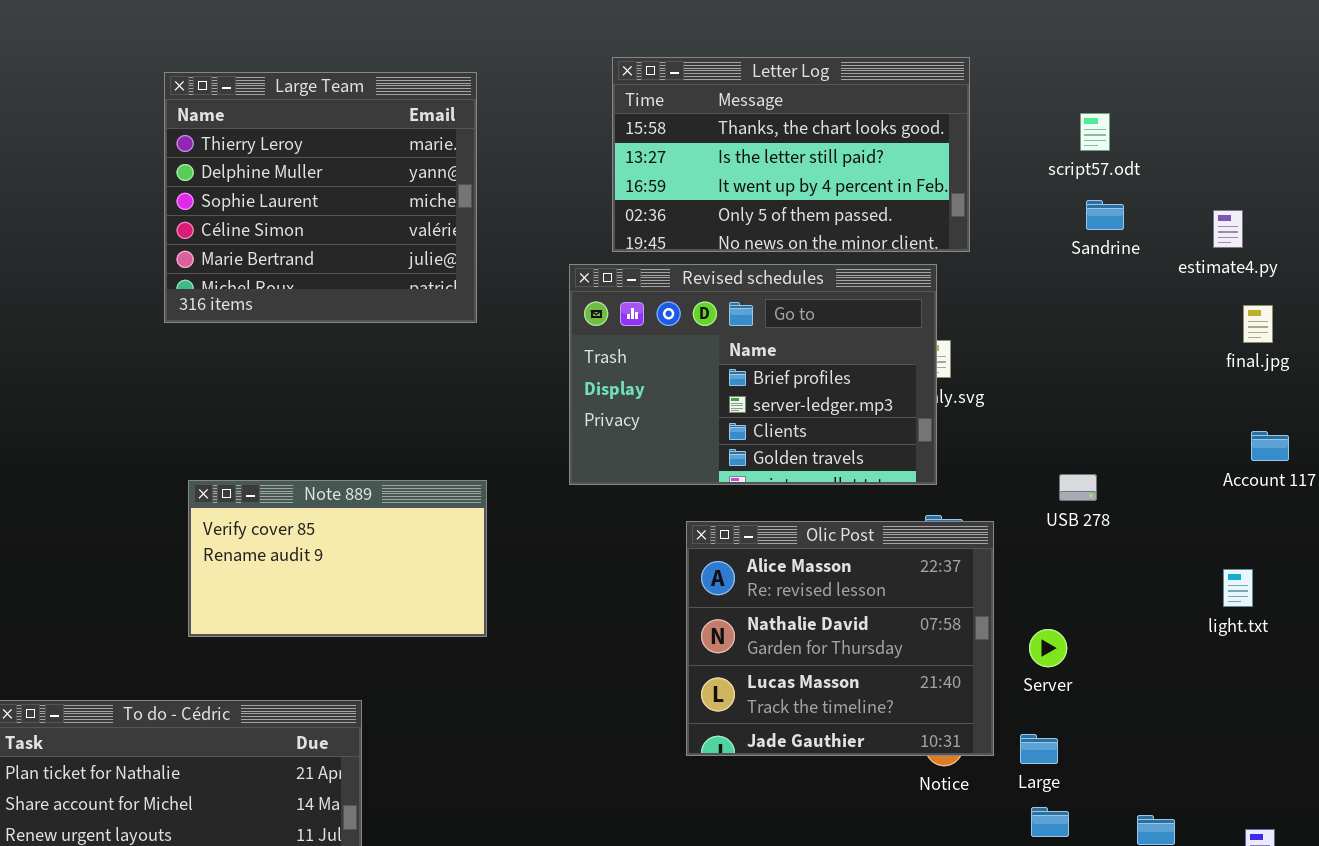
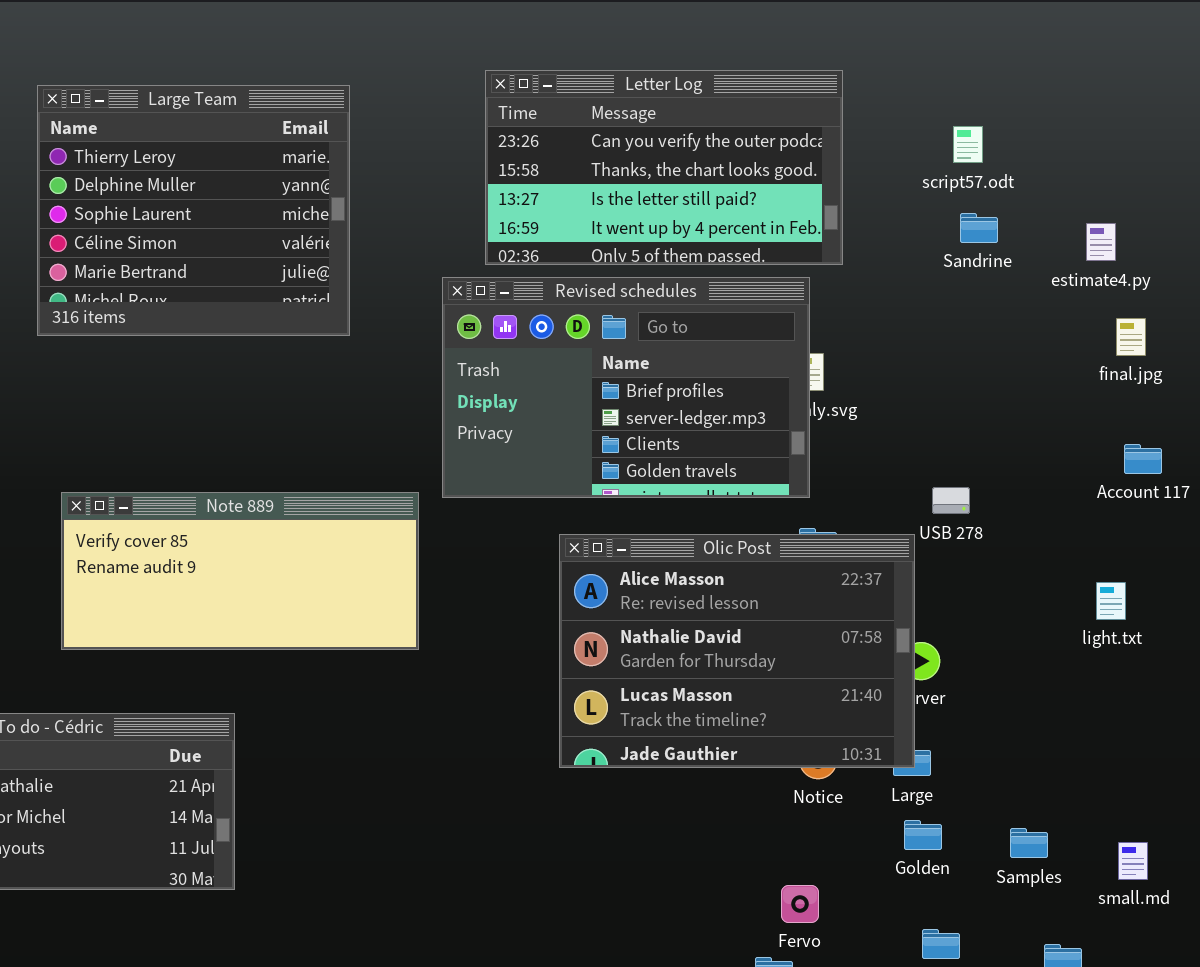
Letter Log: [612,57,970,252] -> [485,70,843,265], scrolled up 1 row
Note 889: [188,480,487,637] -> [61,492,419,650], resized
Olic Post: [686,521,994,756] -> [559,534,915,768], resized

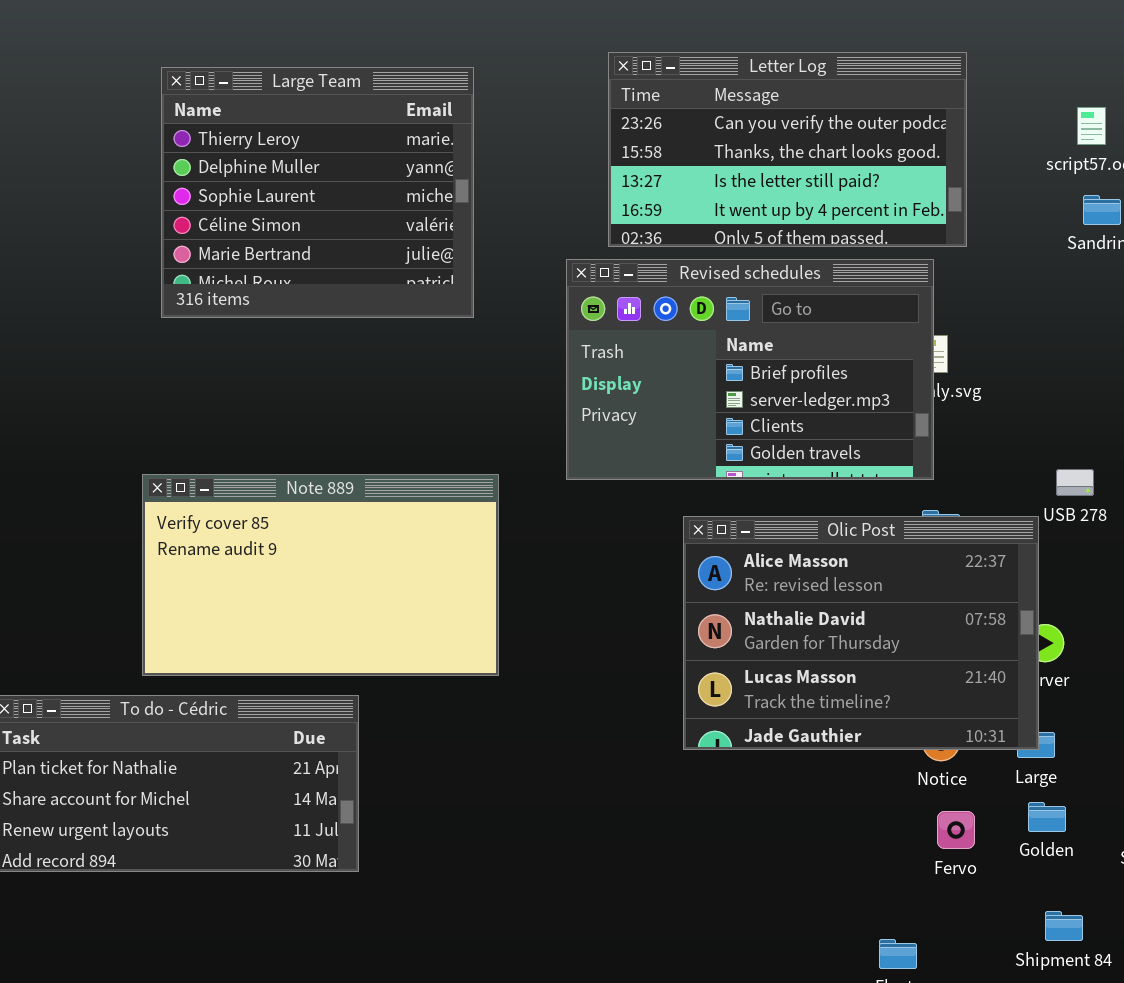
Note 889: [61,492,419,650] -> [142,474,499,676], moved, resized
Fervo: [781,885,819,923] -> [937,811,975,849], moved

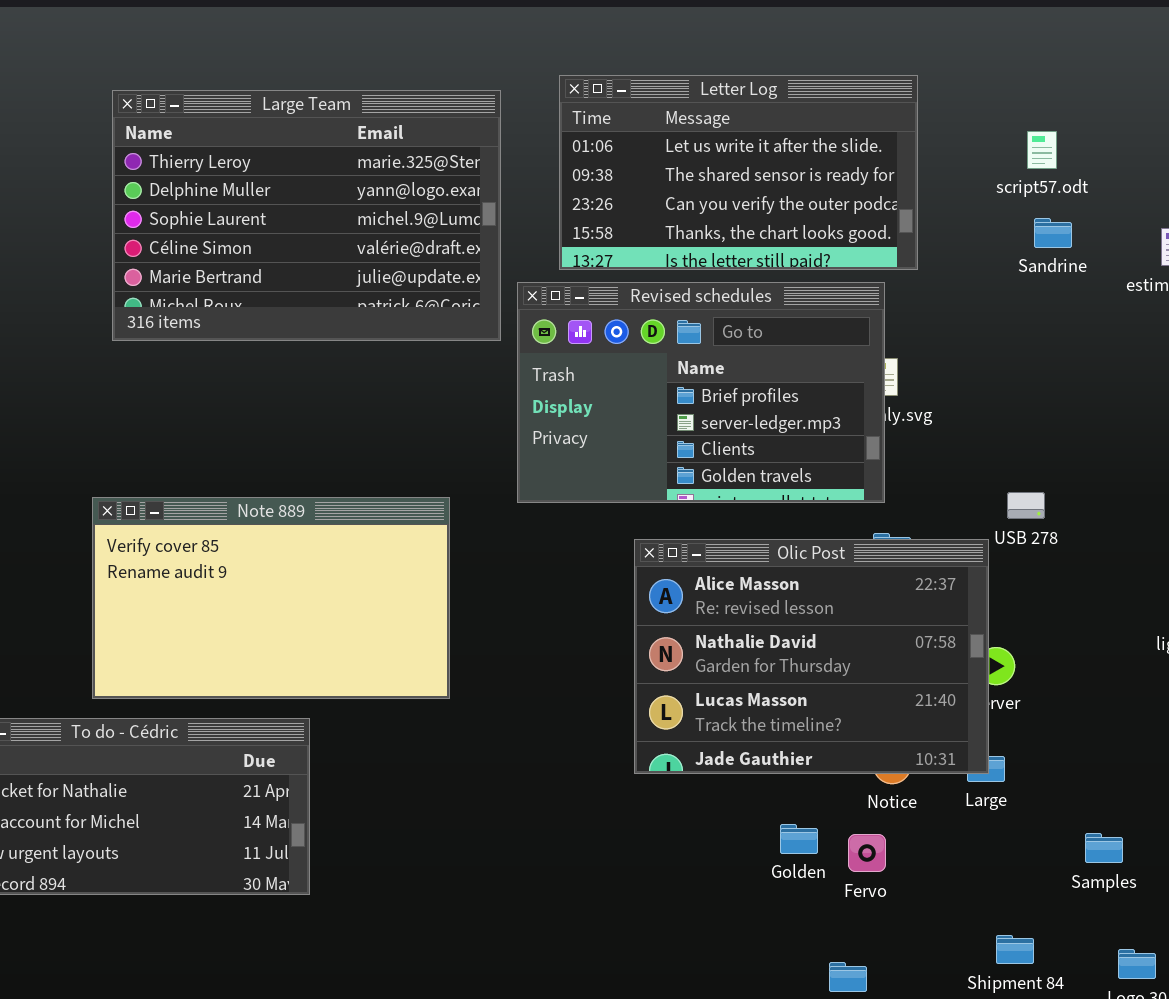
Letter Log: [608,52,967,247] -> [559,75,918,270], scrolled up 2 rows
Large Team: [161,67,474,318] -> [112,90,501,341], resized
Golden: [1028,802,1066,832] -> [780,824,818,854], moved
Fervo: [937,811,975,849] -> [848,834,886,872], moved

